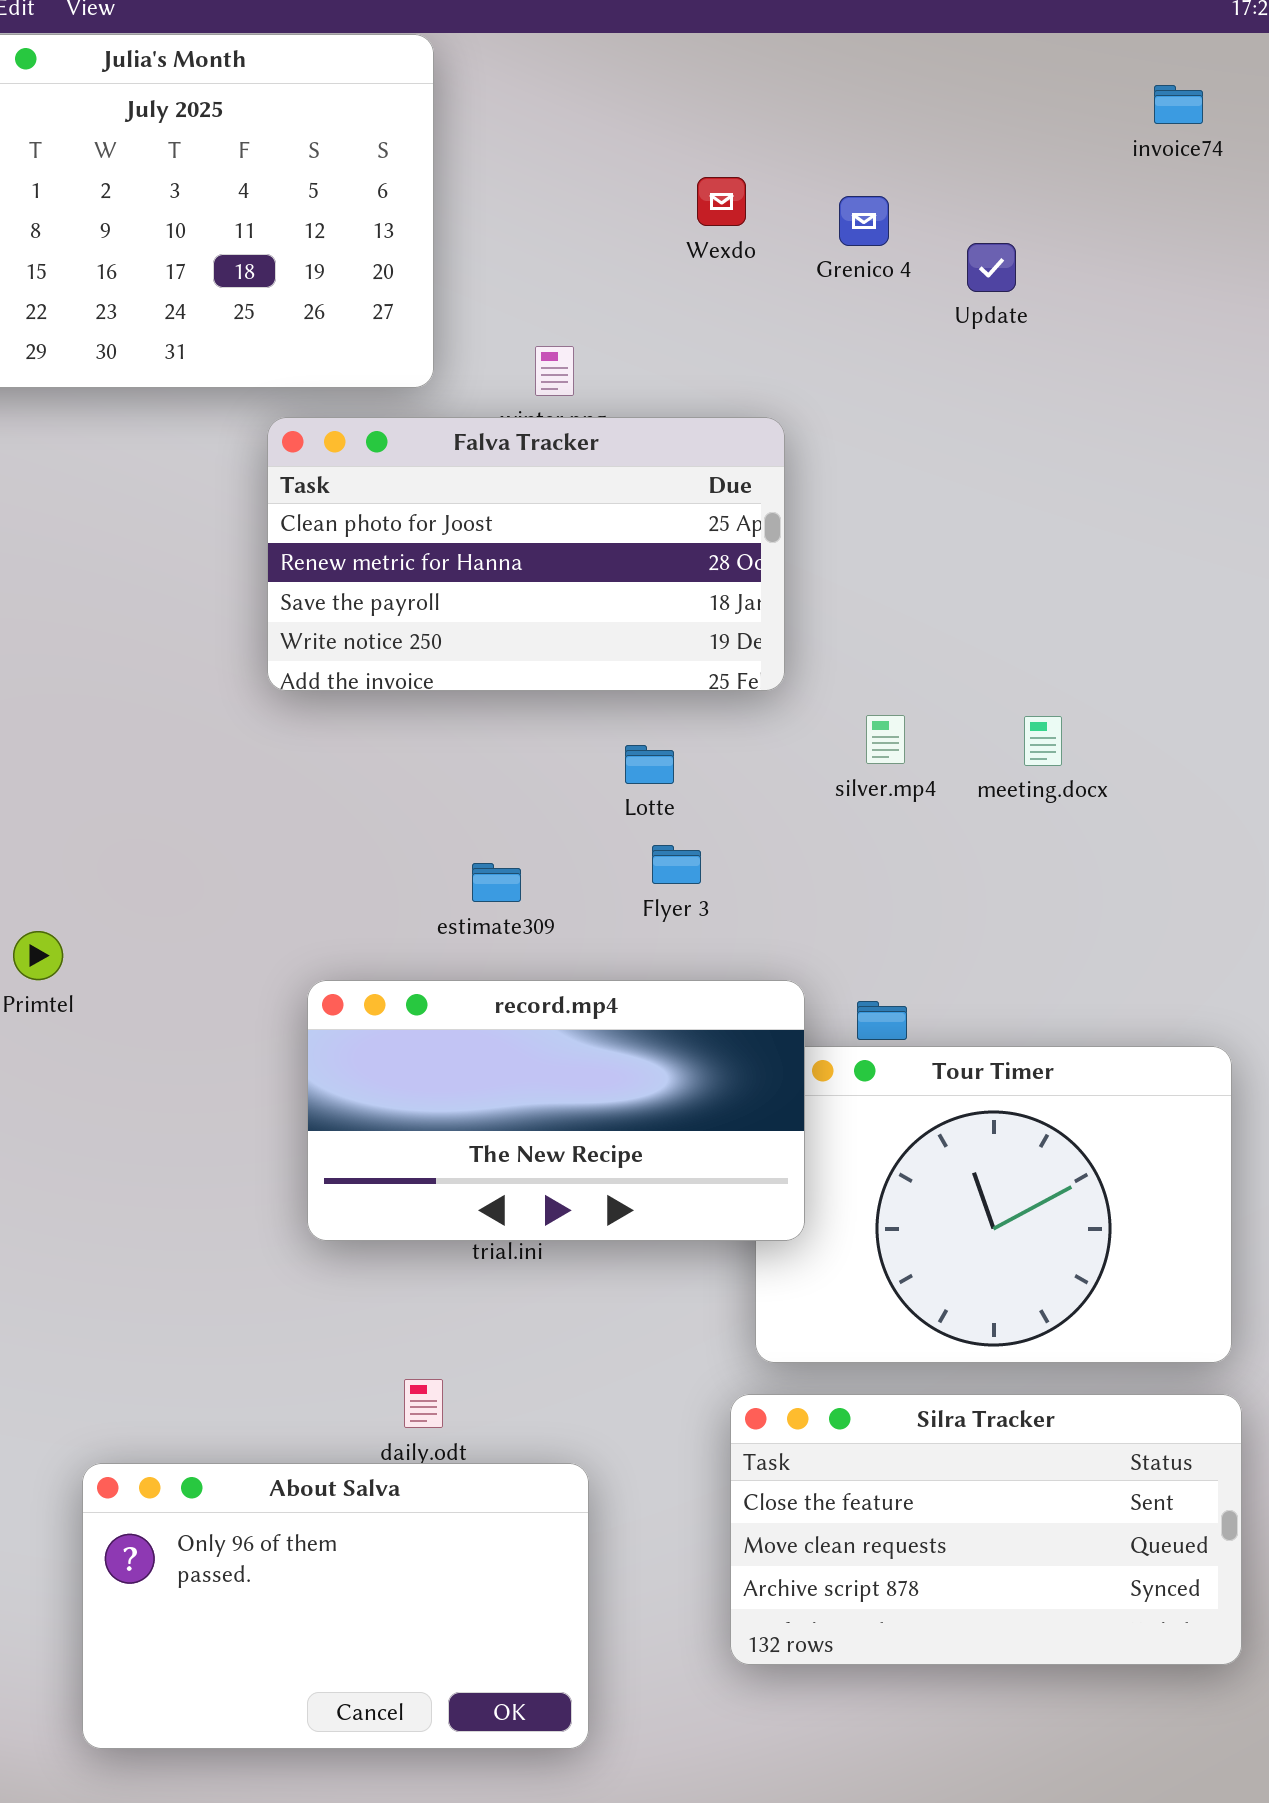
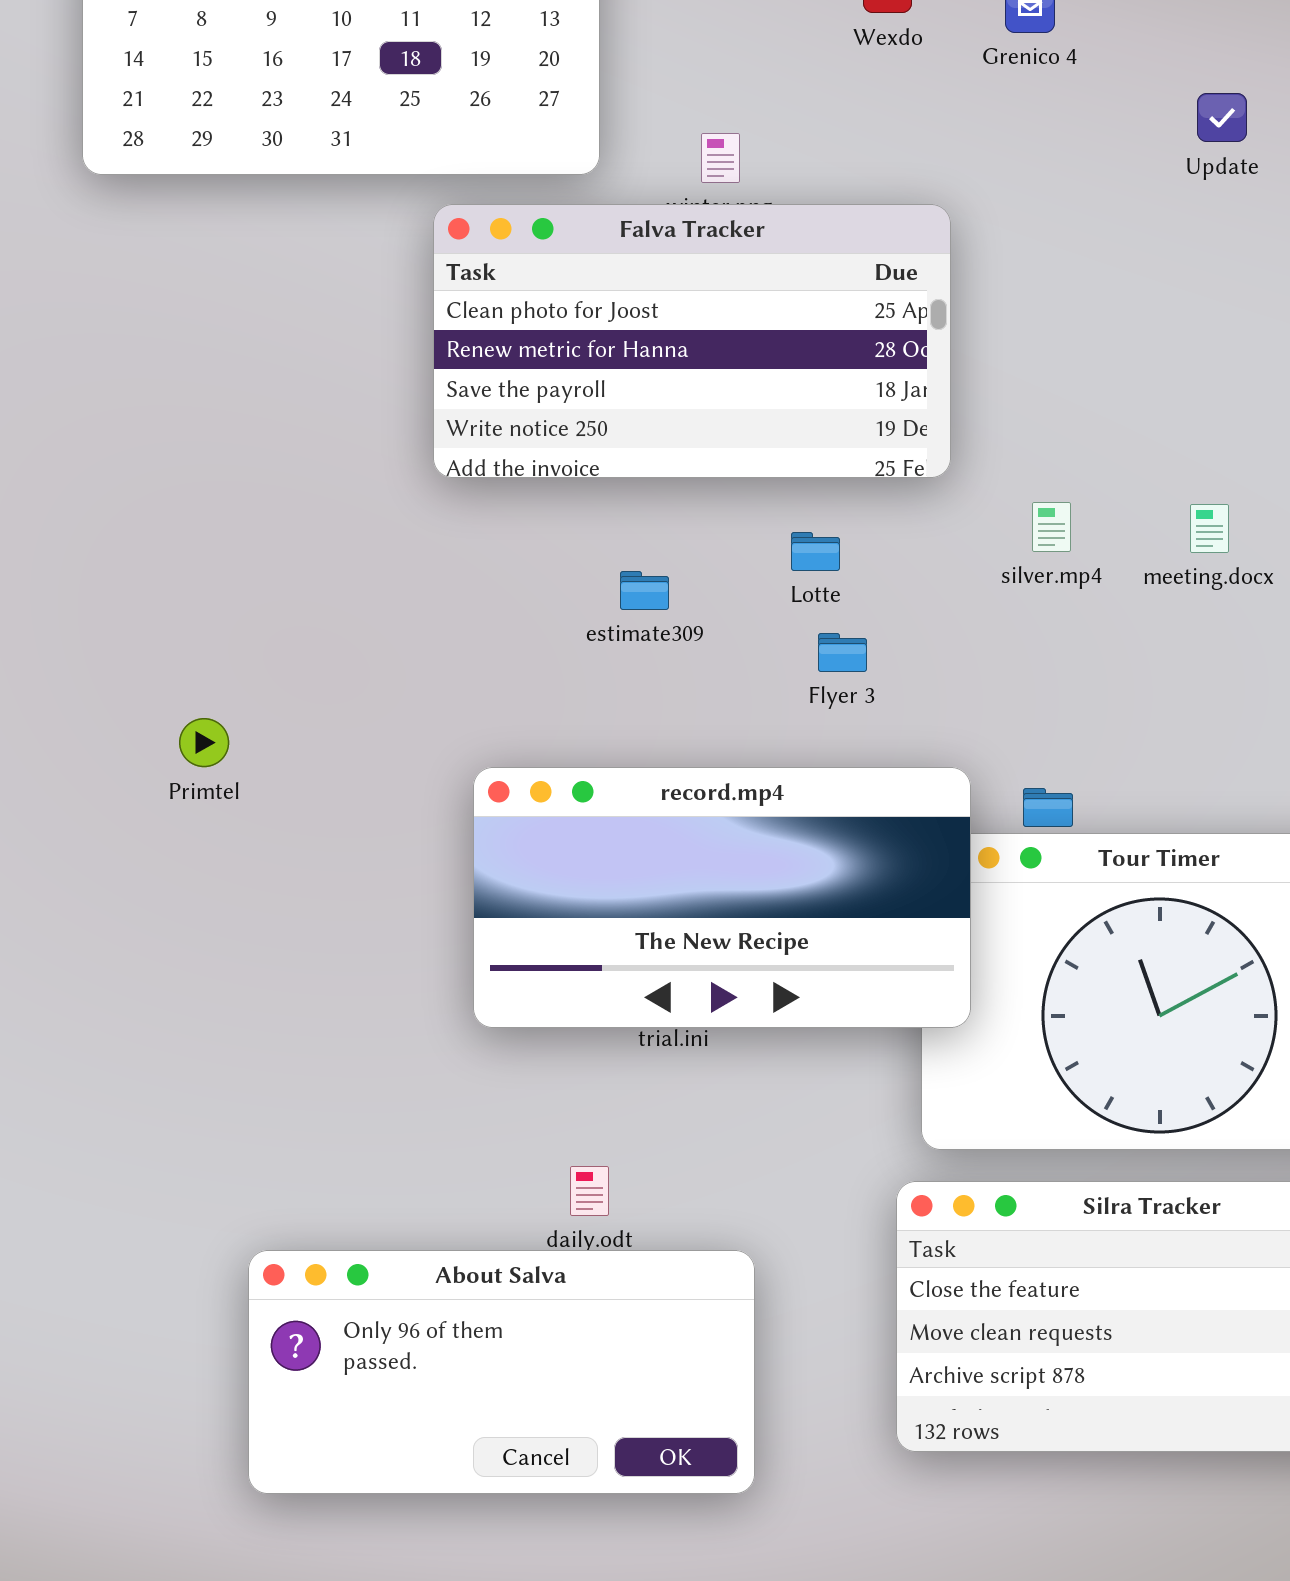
Update: [967,243,1016,292] -> [1197,93,1247,142], moved
estimate309: [472,863,521,902] -> [620,571,669,610], moved
About Salva: [82,1463,589,1749] -> [248,1250,755,1494], resized

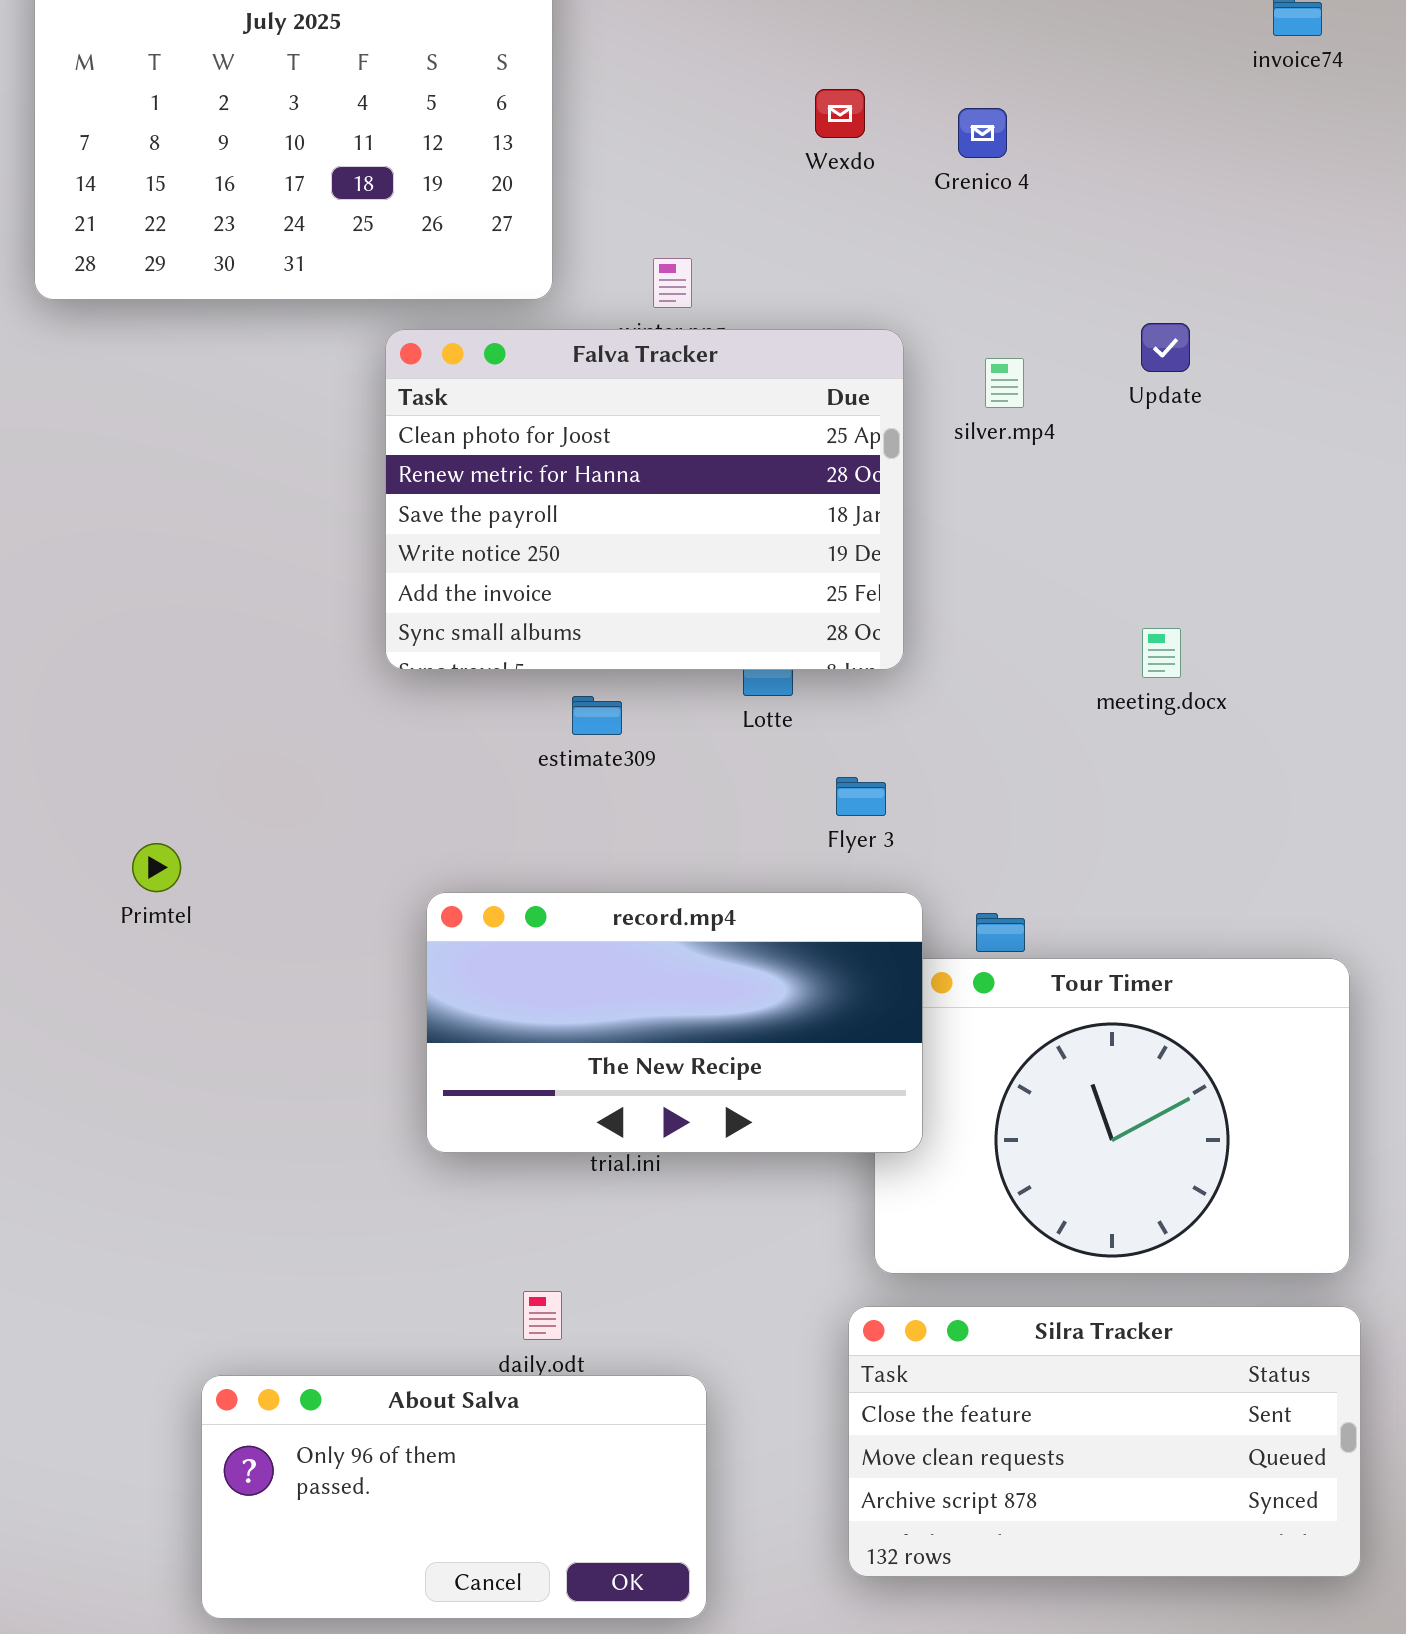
Update: [1197,93,1247,142] -> [1141,323,1190,372], moved
Falva Tracker: [433,204,951,478] -> [385,329,904,670], resized
silver.mp4: [1032,502,1071,552] -> [985,358,1024,408], moved
Flyer 3: [818,633,867,672] -> [836,777,886,816], moved

